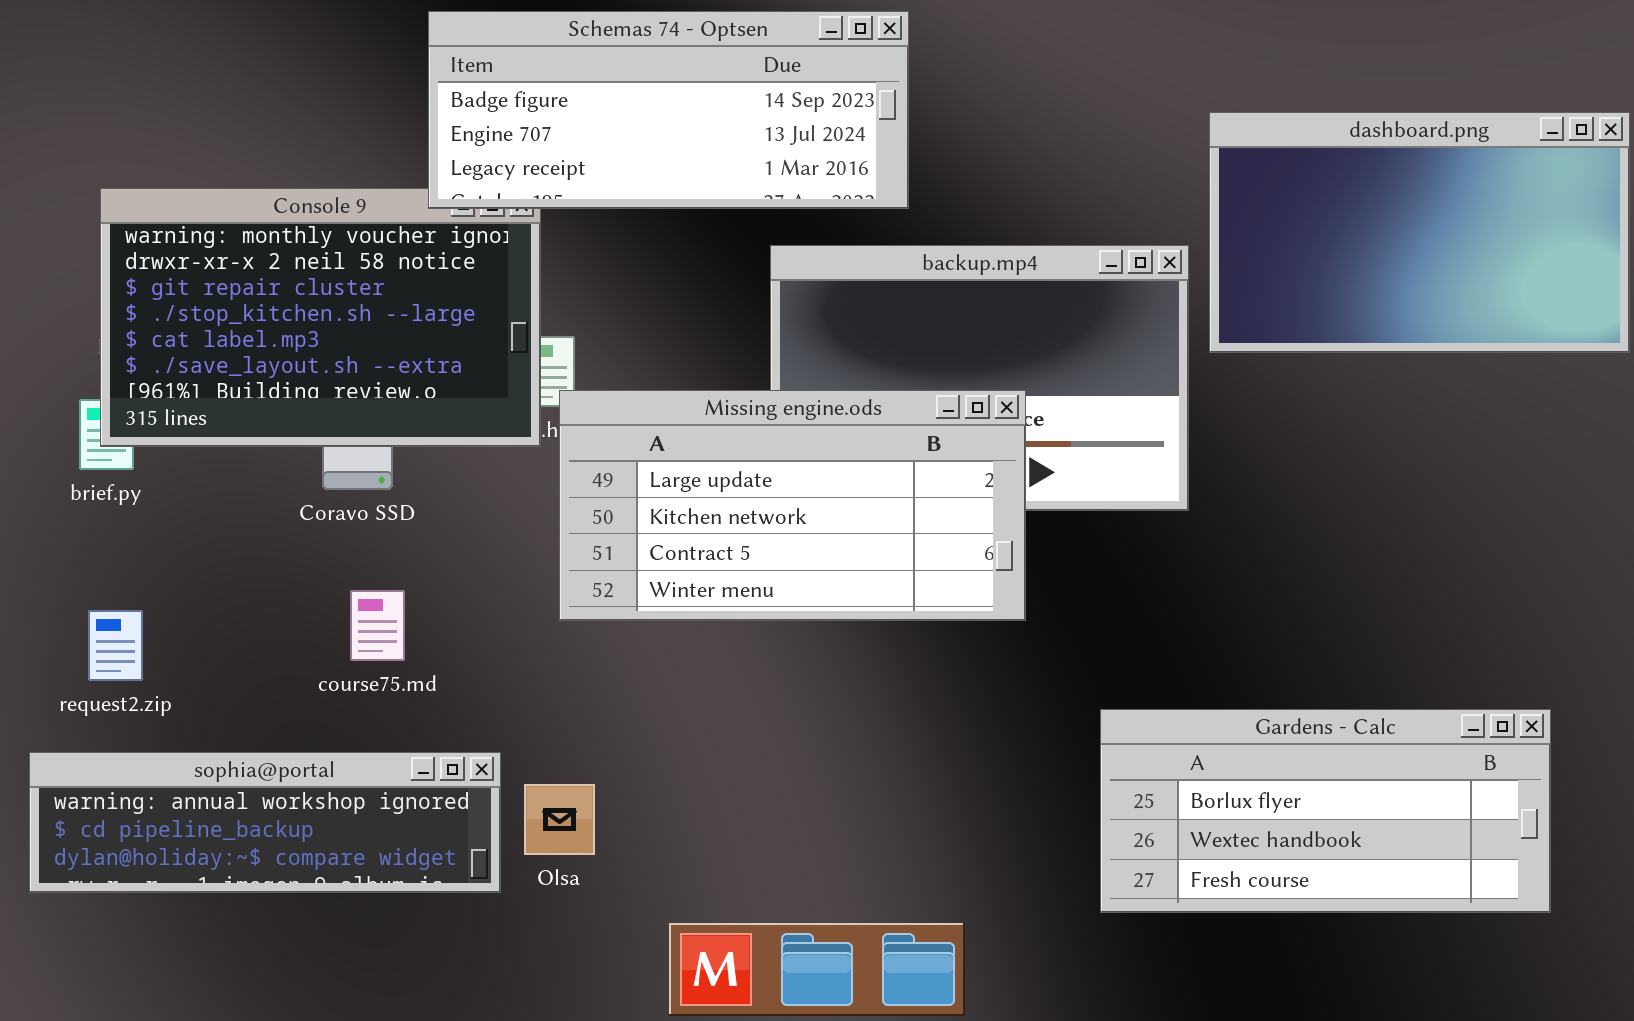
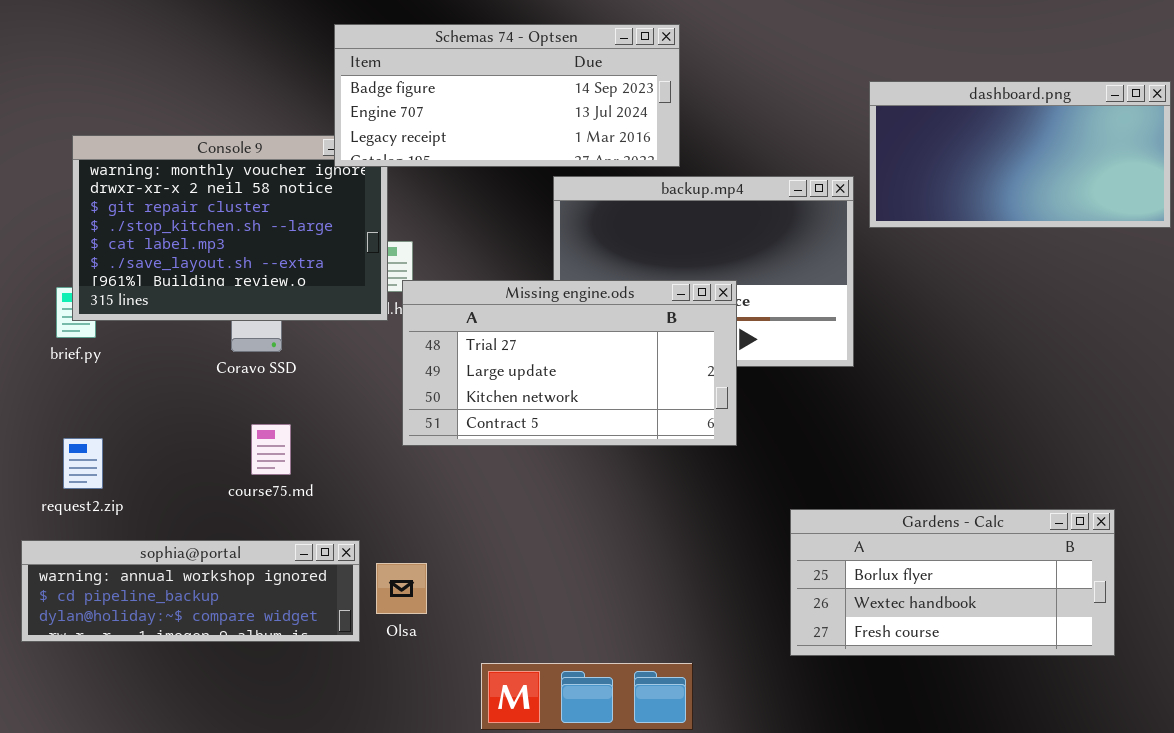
Schemas 74 - Optsen: [428,11,909,209] -> [334,24,680,167], moved
dashboard.png: [1209,112,1630,353] -> [869,81,1171,228], resized
Missing engine.ods: [559,390,1026,621] -> [402,280,737,446], scrolled up 1 row

